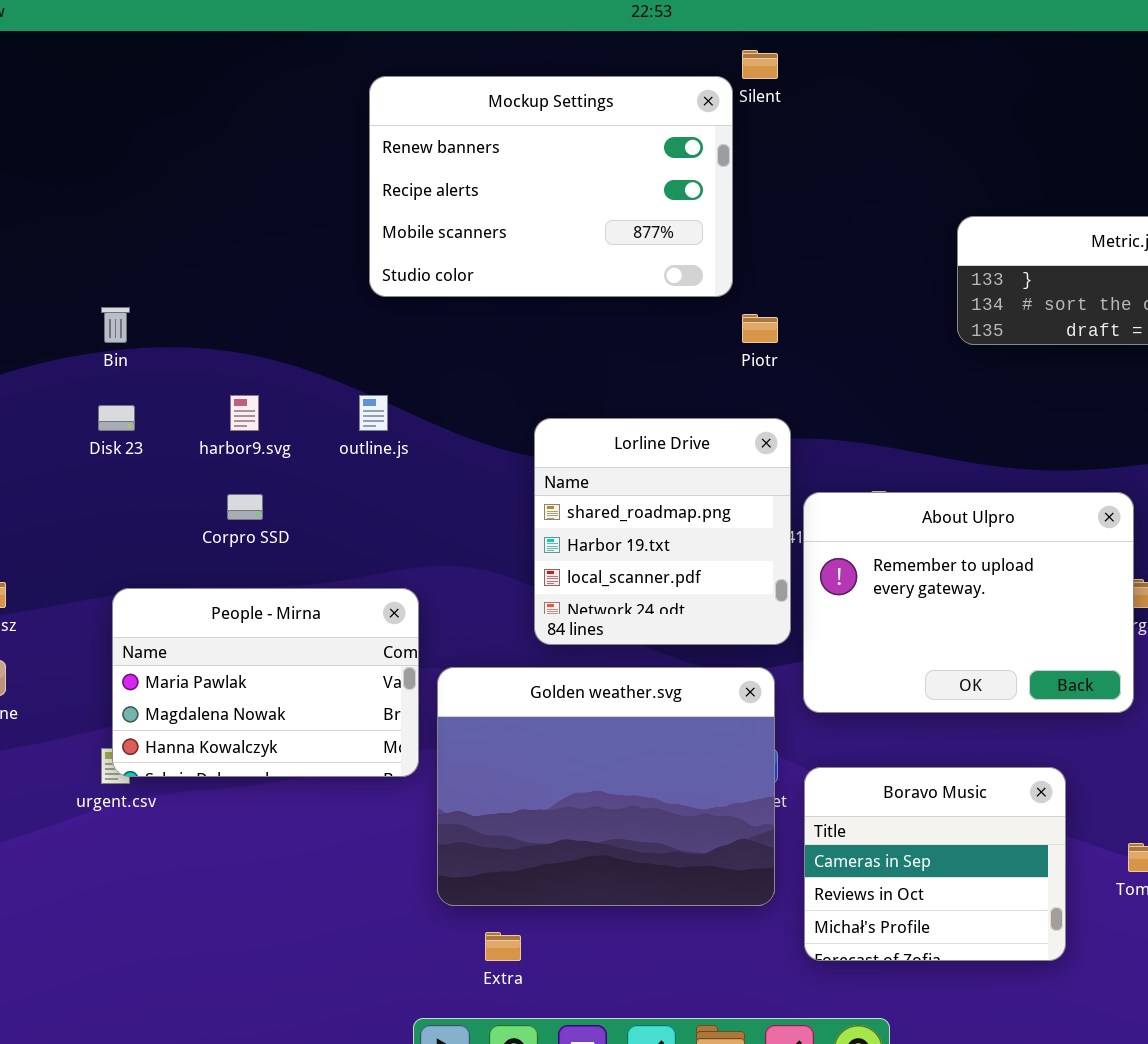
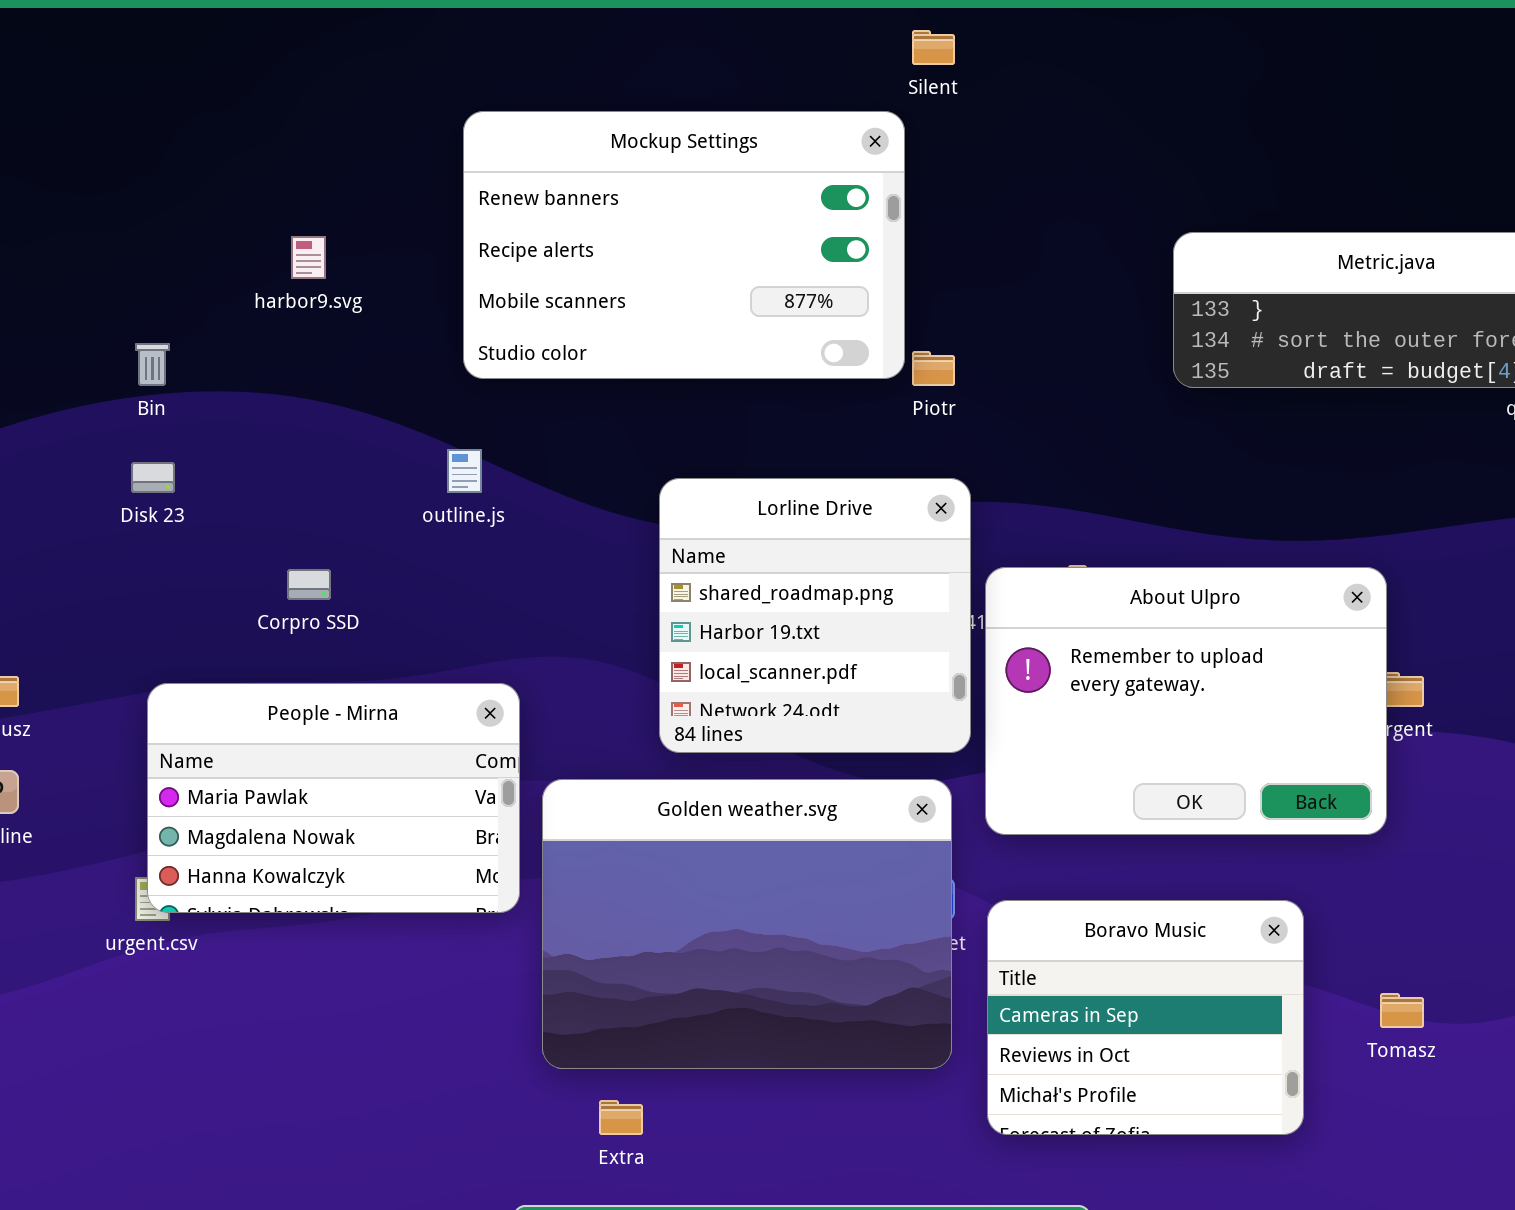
Mockup Settings: [369,76,733,297] -> [463,111,905,379], moved
harbor9.svg: [230,395,259,431] -> [291,236,326,279], moved

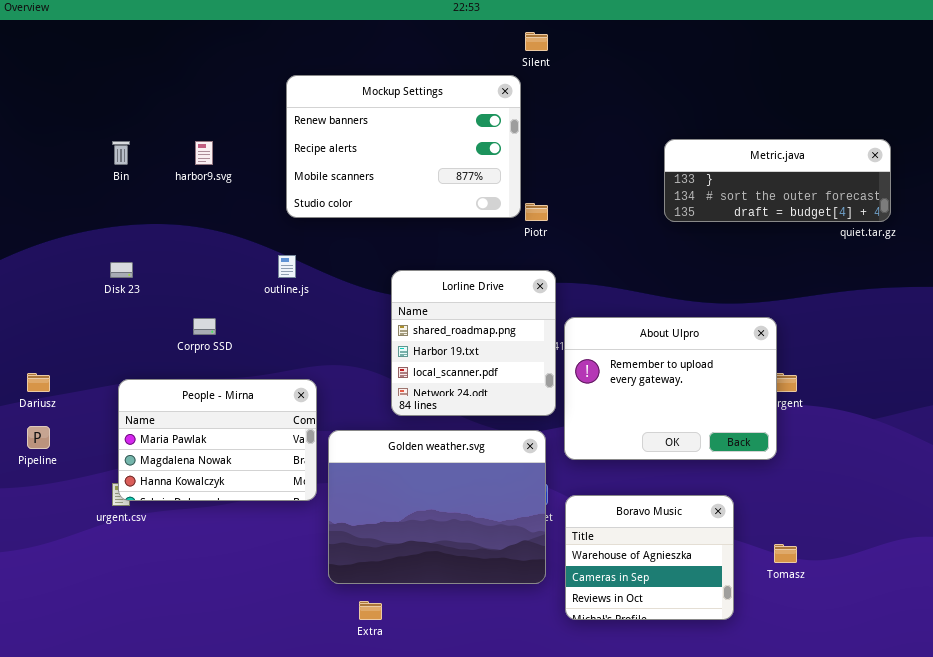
Bin: [135,343,170,386] -> [112,141,130,165], moved
Boravo Music: [987,900,1304,1135] -> [565,495,734,620], scrolled up 1 row

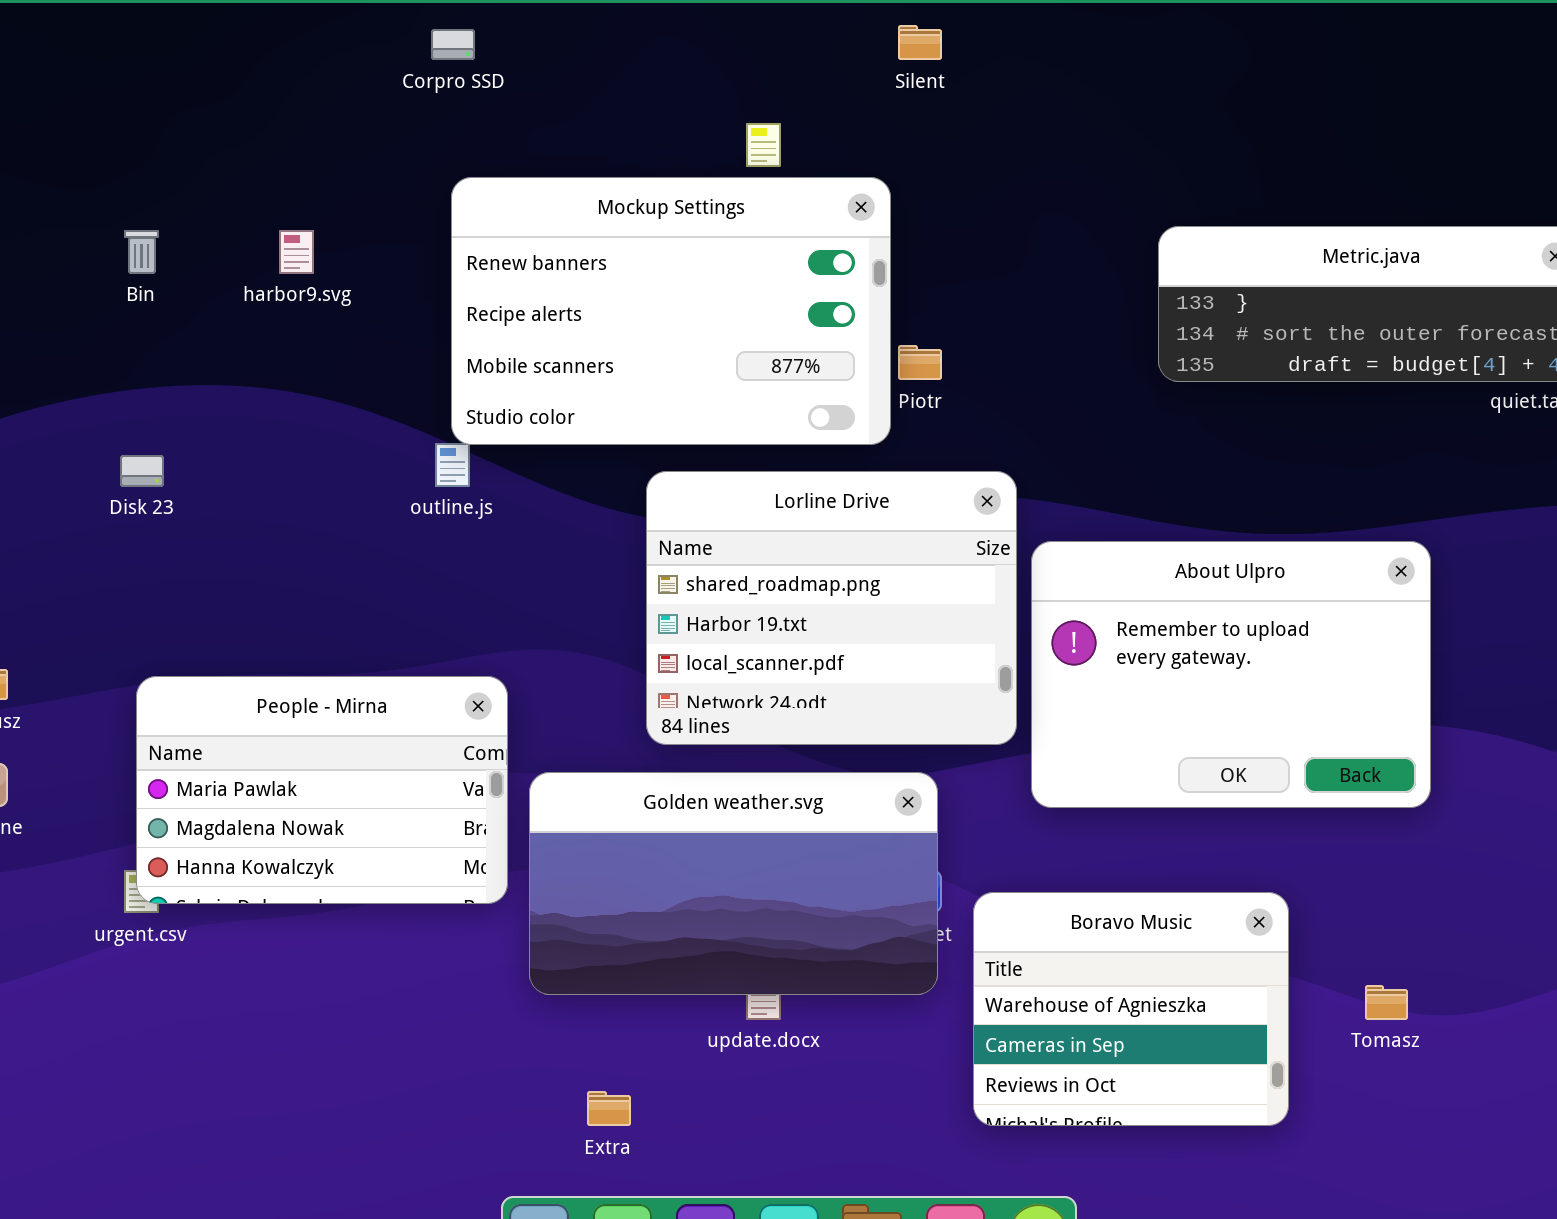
Mockup Settings: [286,75,521,218] -> [451,177,891,445], moved
Lorline Drive: [391,270,556,416] -> [646,471,1017,745], resized
About Ulpro: [564,317,777,460] -> [1031,541,1431,808], moved
Corpro SSD: [193,318,216,335] -> [431,29,475,60], moved
Golden weather.svg: [328,430,546,584] -> [529,772,938,995], resized

